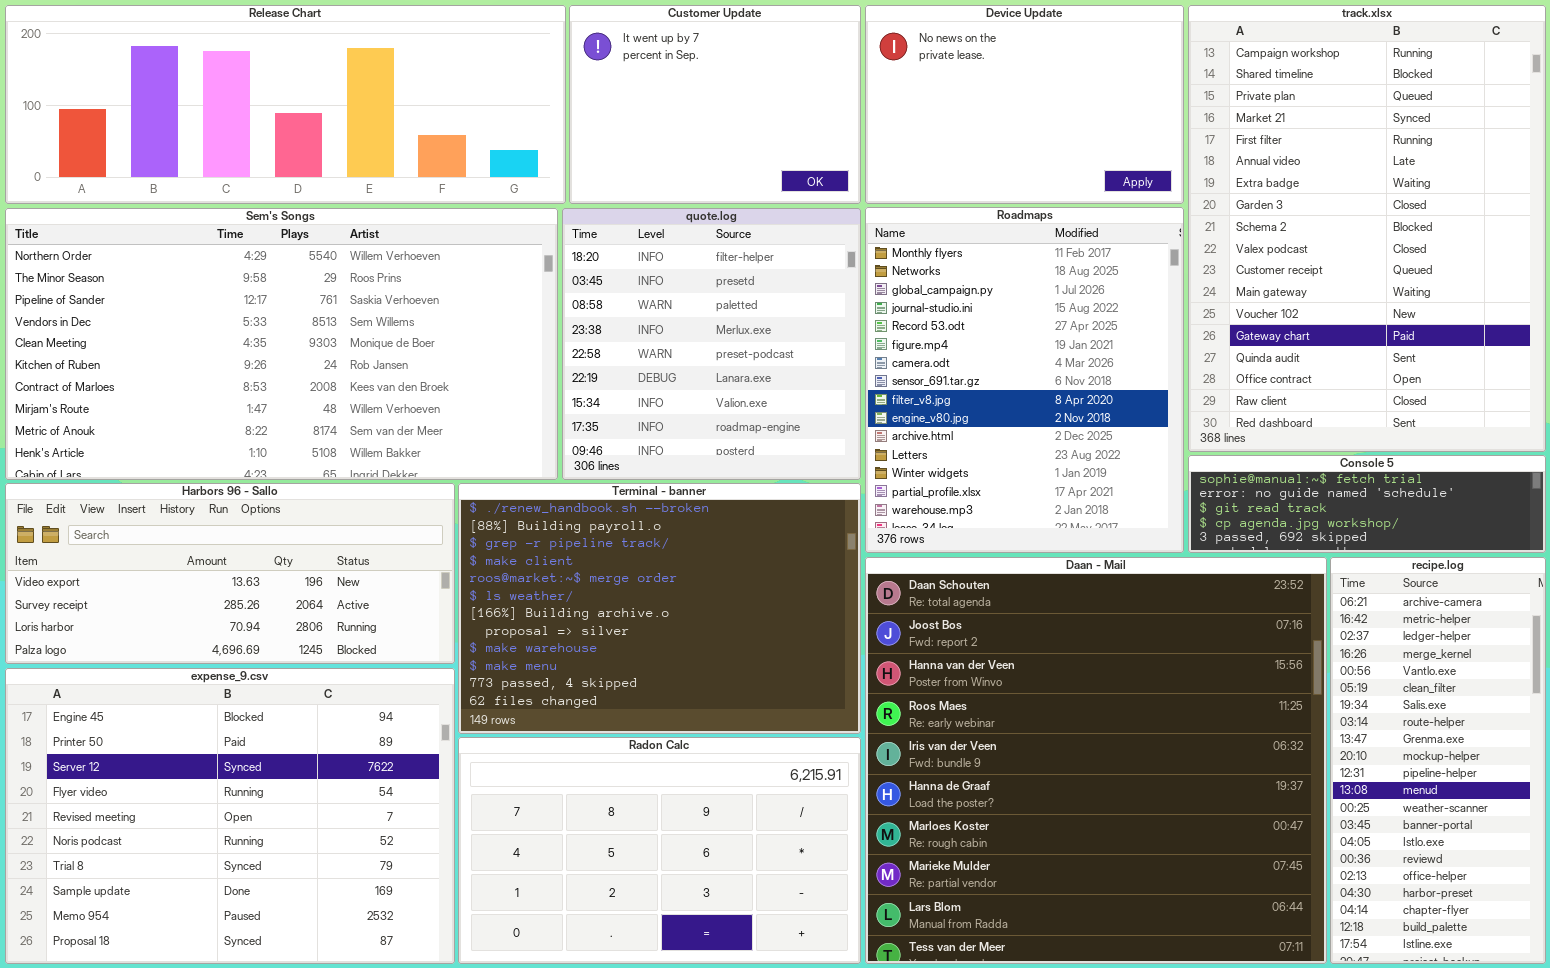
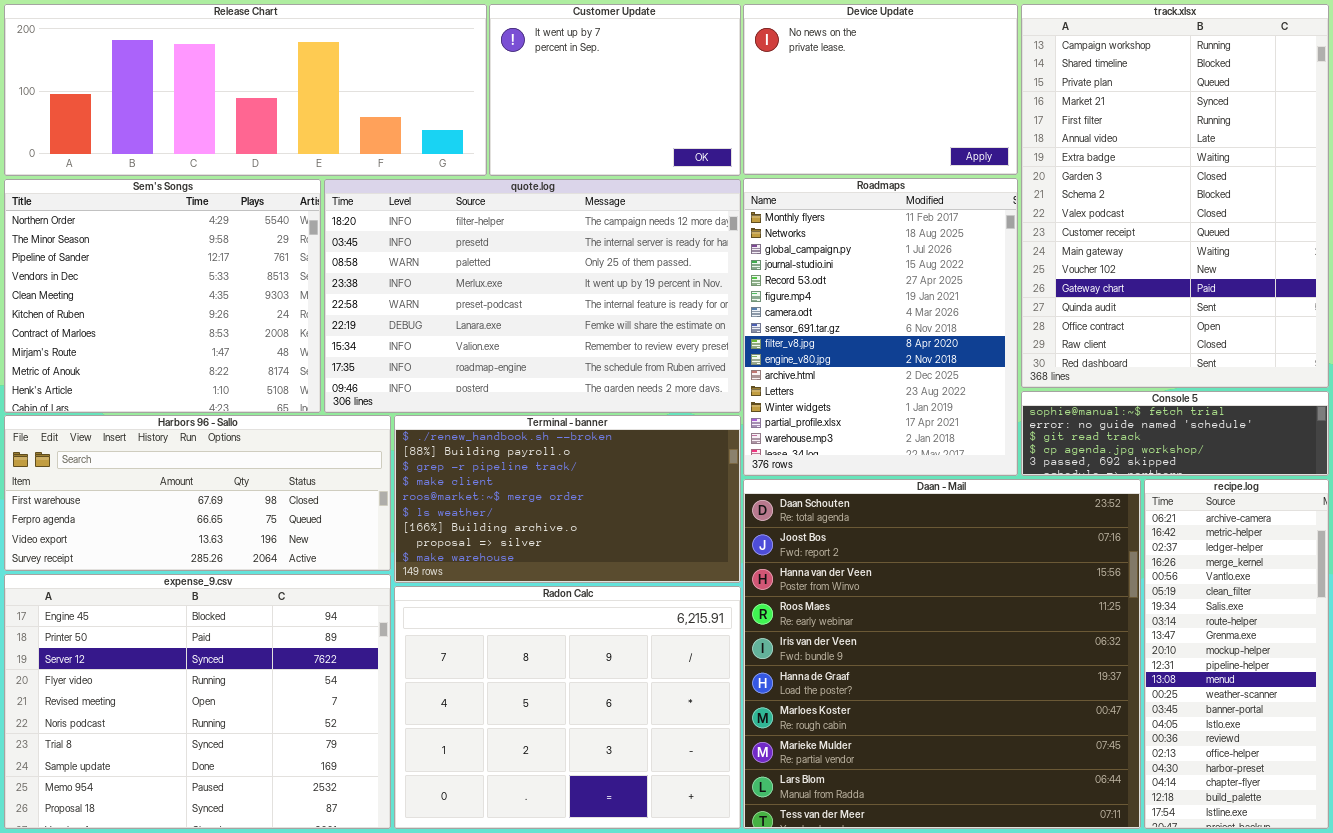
Sem's Songs: [5,208,558,480] -> [4,179,321,413], resized
quote.log: [562,208,861,480] -> [324,179,741,413], resized
Harbors 96 - Sallo: [5,483,455,664] -> [4,415,391,571], scrolled up 2 rows
Terminal - banner: [458,483,861,734] -> [394,415,741,583], resized
Radon Calc: [458,737,861,964] -> [394,586,741,829], resized

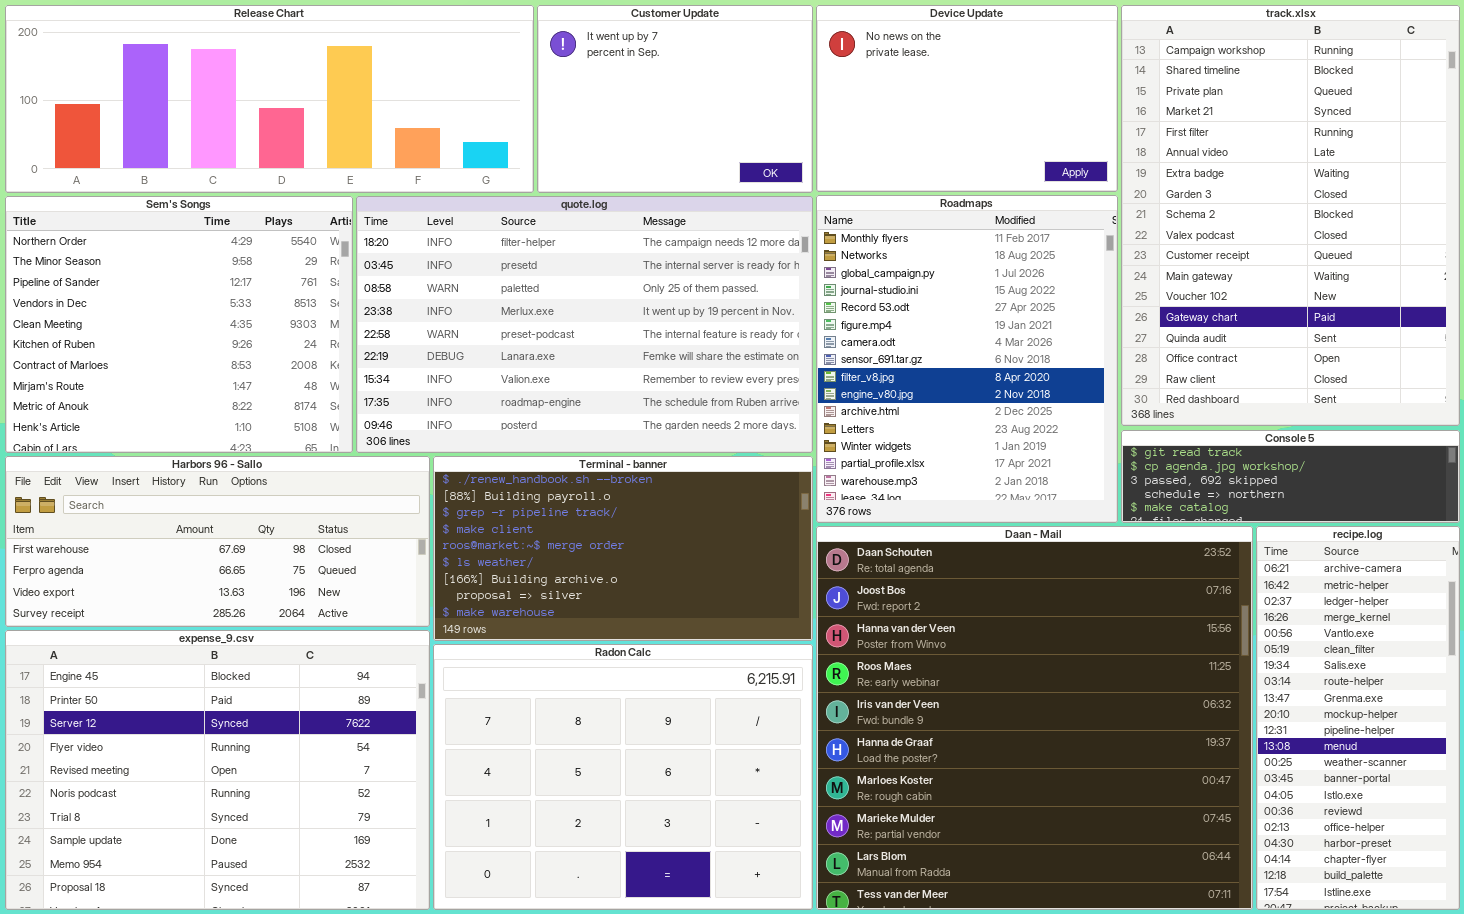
Console 5: [1021,391,1329,476] -> [1121,430,1460,523], scrolled down 2 rows

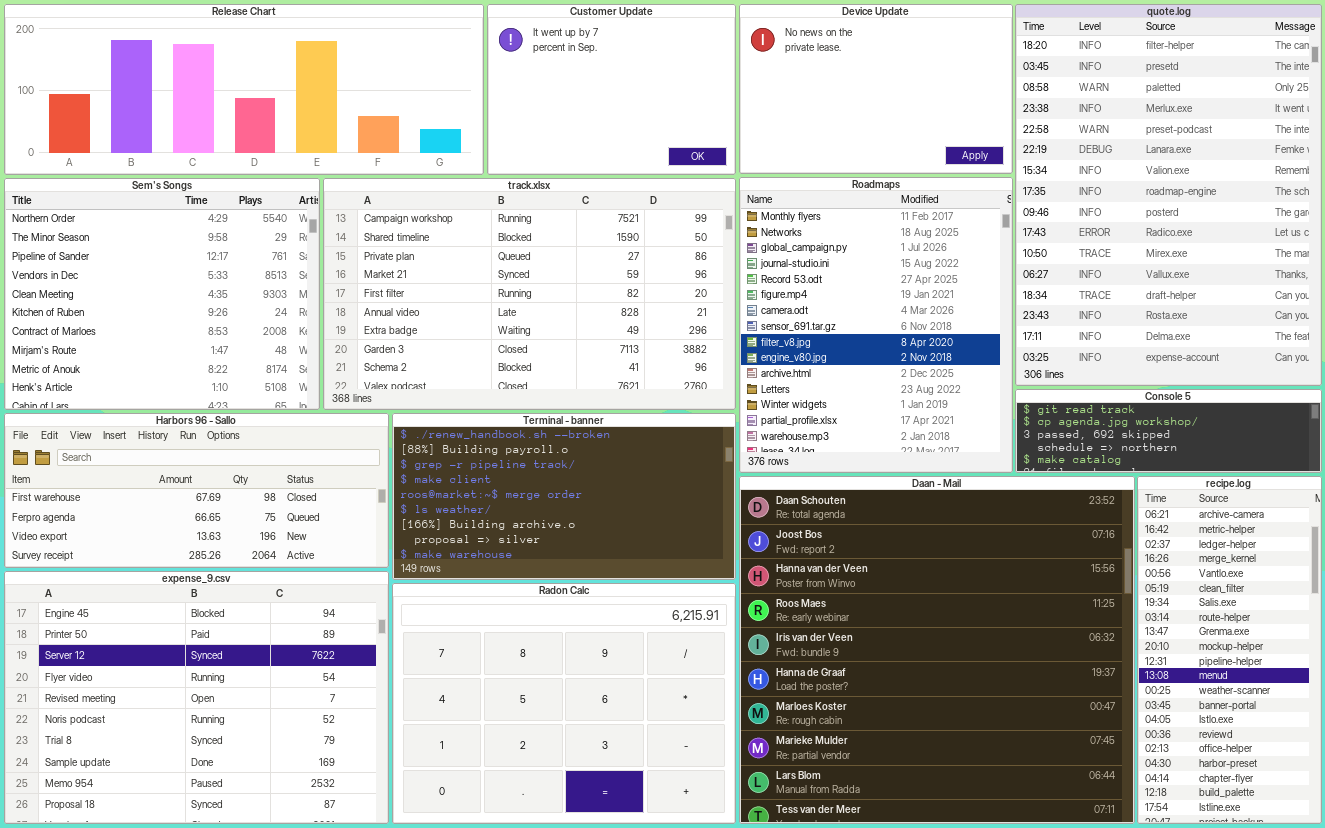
track.xlsx: [1121,5,1460,426] -> [323,178,736,410], moved, resized
quote.log: [356,196,813,453] -> [1015,4,1322,386], moved, resized

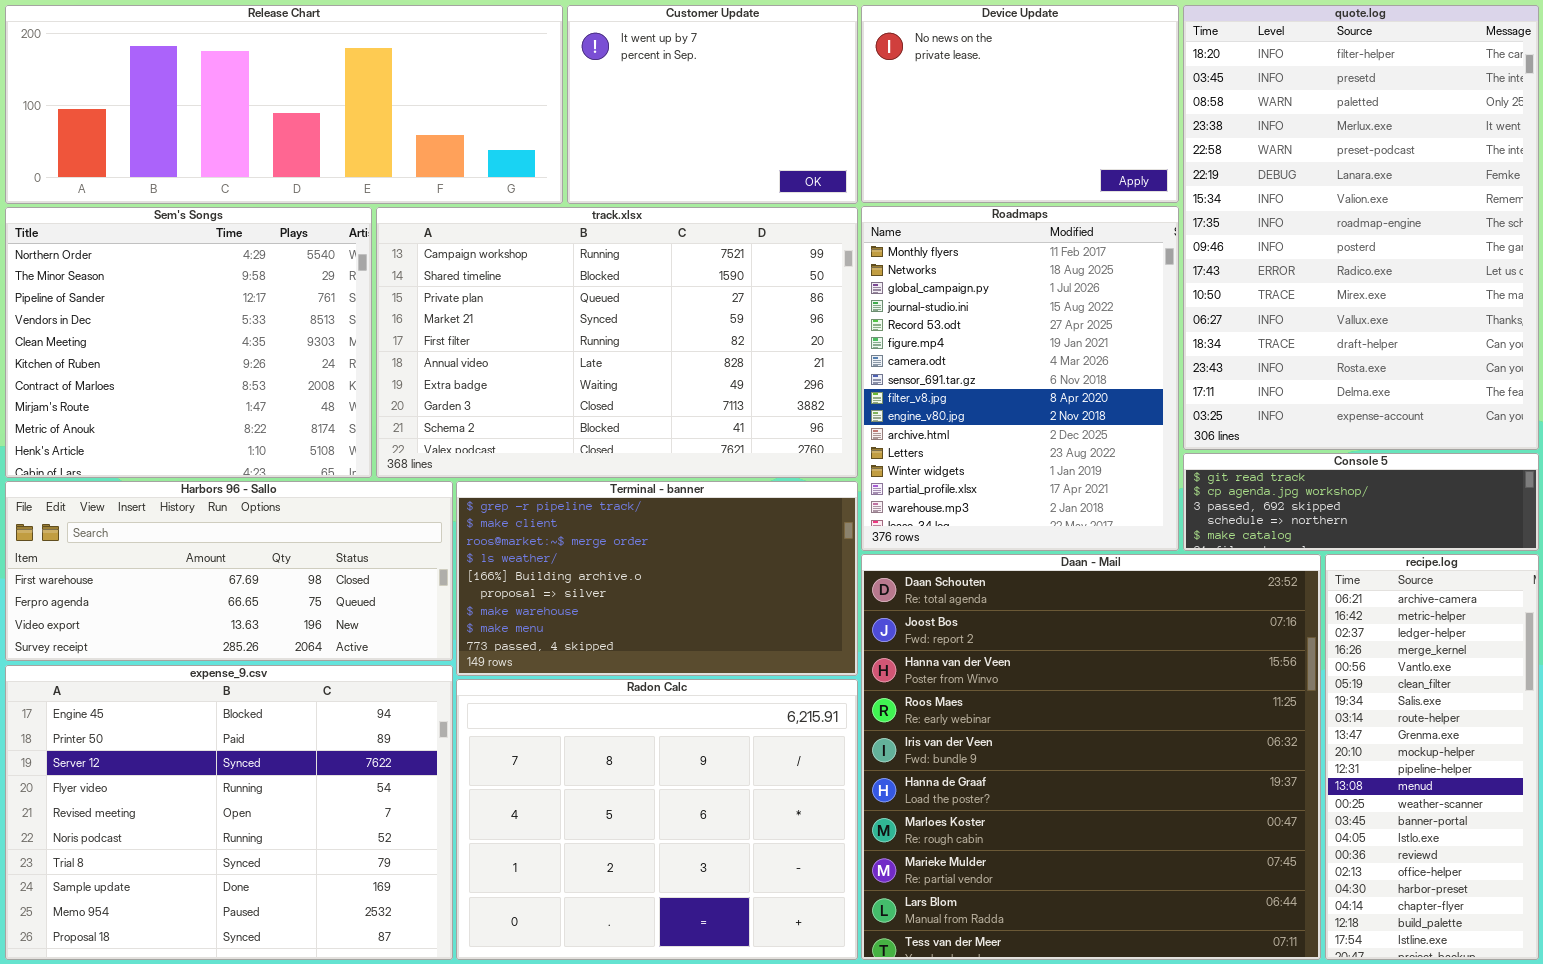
Terminal - banner: [392,413,736,580] -> [456,481,858,676], scrolled down 2 rows

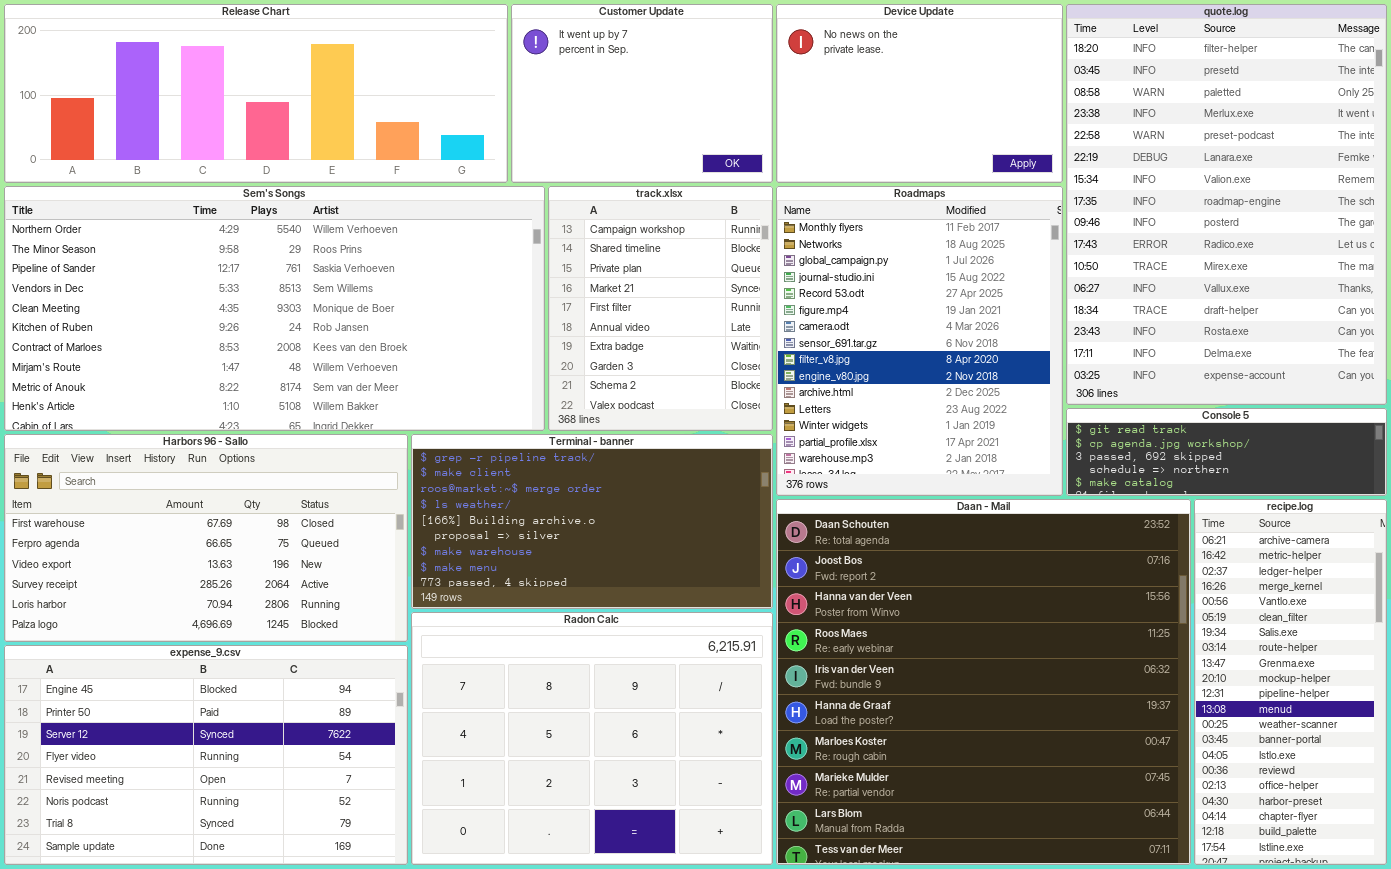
Sem's Songs: [5,207,372,478] -> [4,186,545,431], resized
track.xlsx: [376,207,858,478] -> [548,186,773,431], resized
Harbors 96 - Sallo: [5,481,453,661] -> [4,434,408,642], resized
expense_9.csv: [5,665,453,960] -> [4,645,408,865], resized

